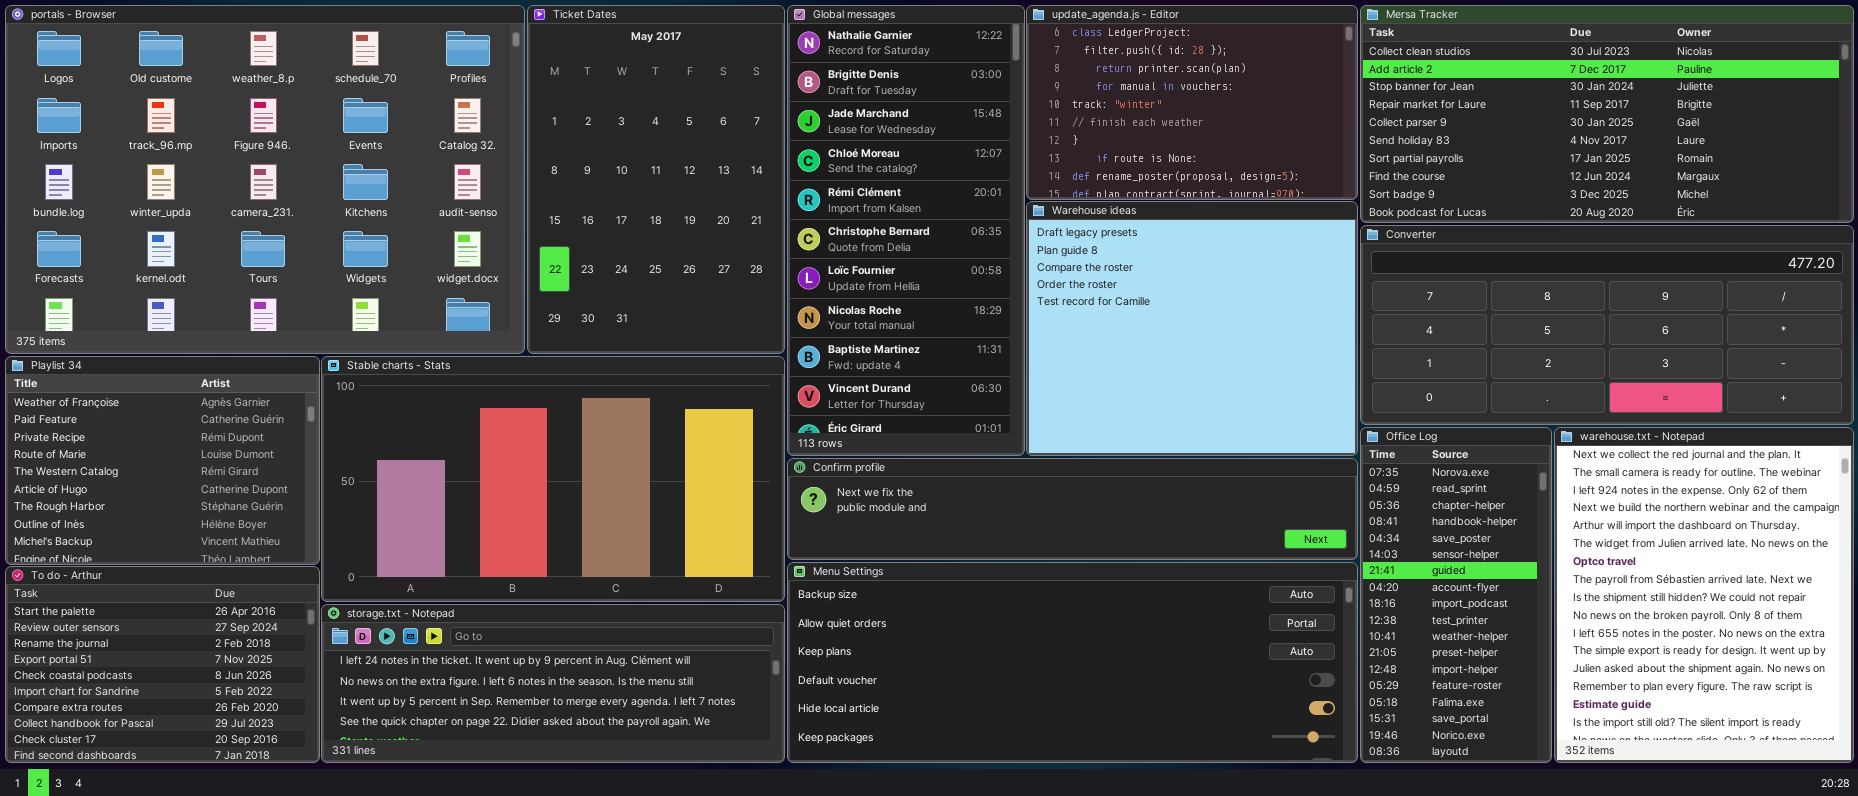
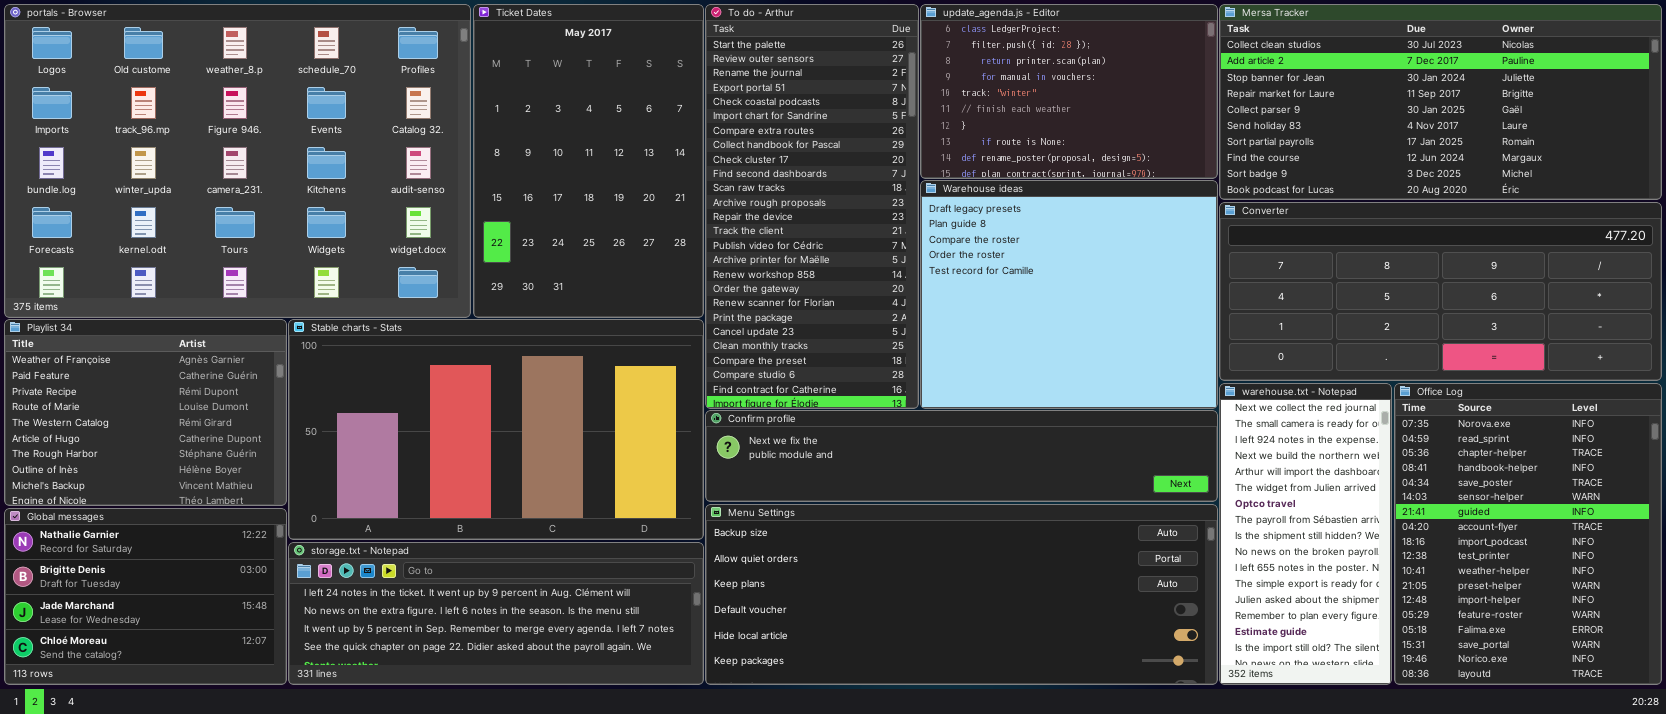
Global messages: [787,5,1025,456] -> [4,508,287,685], moved, resized
Office Log: [1360,427,1552,763] -> [1394,383,1662,685], moved, resized
warehouse.txt - Notepad: [1554,427,1854,763] -> [1219,383,1392,685], moved, resized
To do - Arthur: [5,566,320,763] -> [705,4,919,409], moved, resized

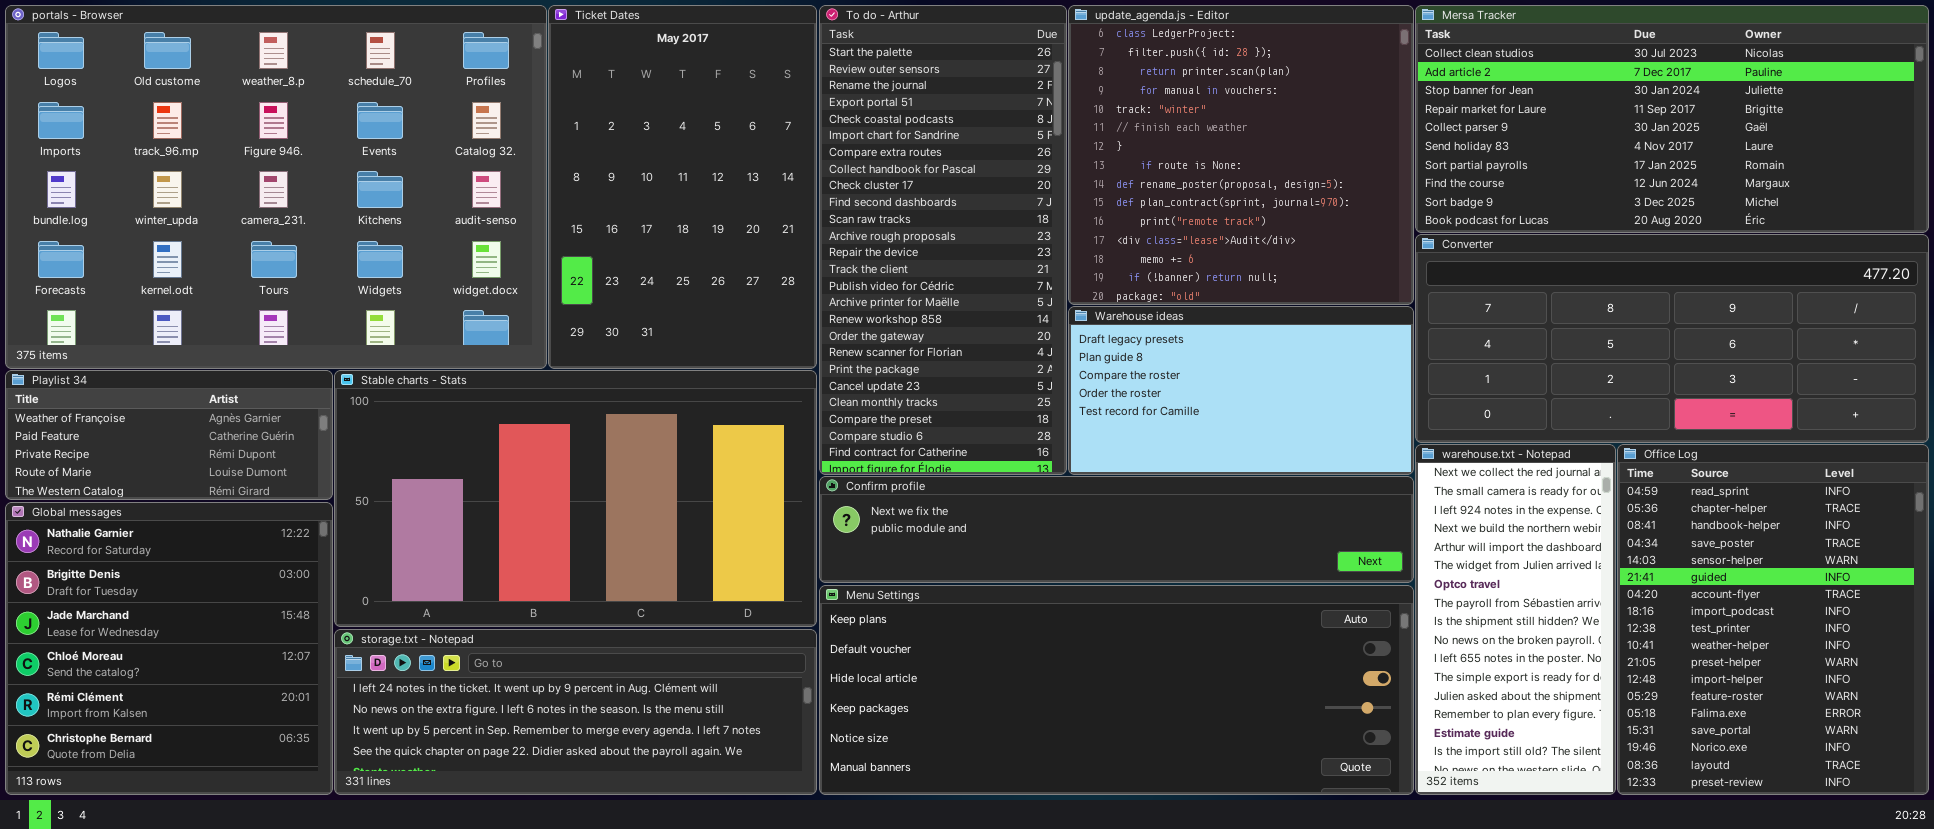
update_agenda.js - Editor: [920,4,1218,179] -> [1068,5,1414,305], resized
Warehouse ideas: [920,180,1218,409] -> [1068,306,1414,475], resized
Playlist 34: [4,319,287,506] -> [5,370,333,500], resized
Office Log: [1394,383,1662,685] -> [1617,444,1929,795], scrolled down 1 row
Menu Settings: [705,504,1218,685] -> [819,585,1414,795], scrolled down 2 rows
Global messages: [4,508,287,685] -> [5,502,333,795], resized

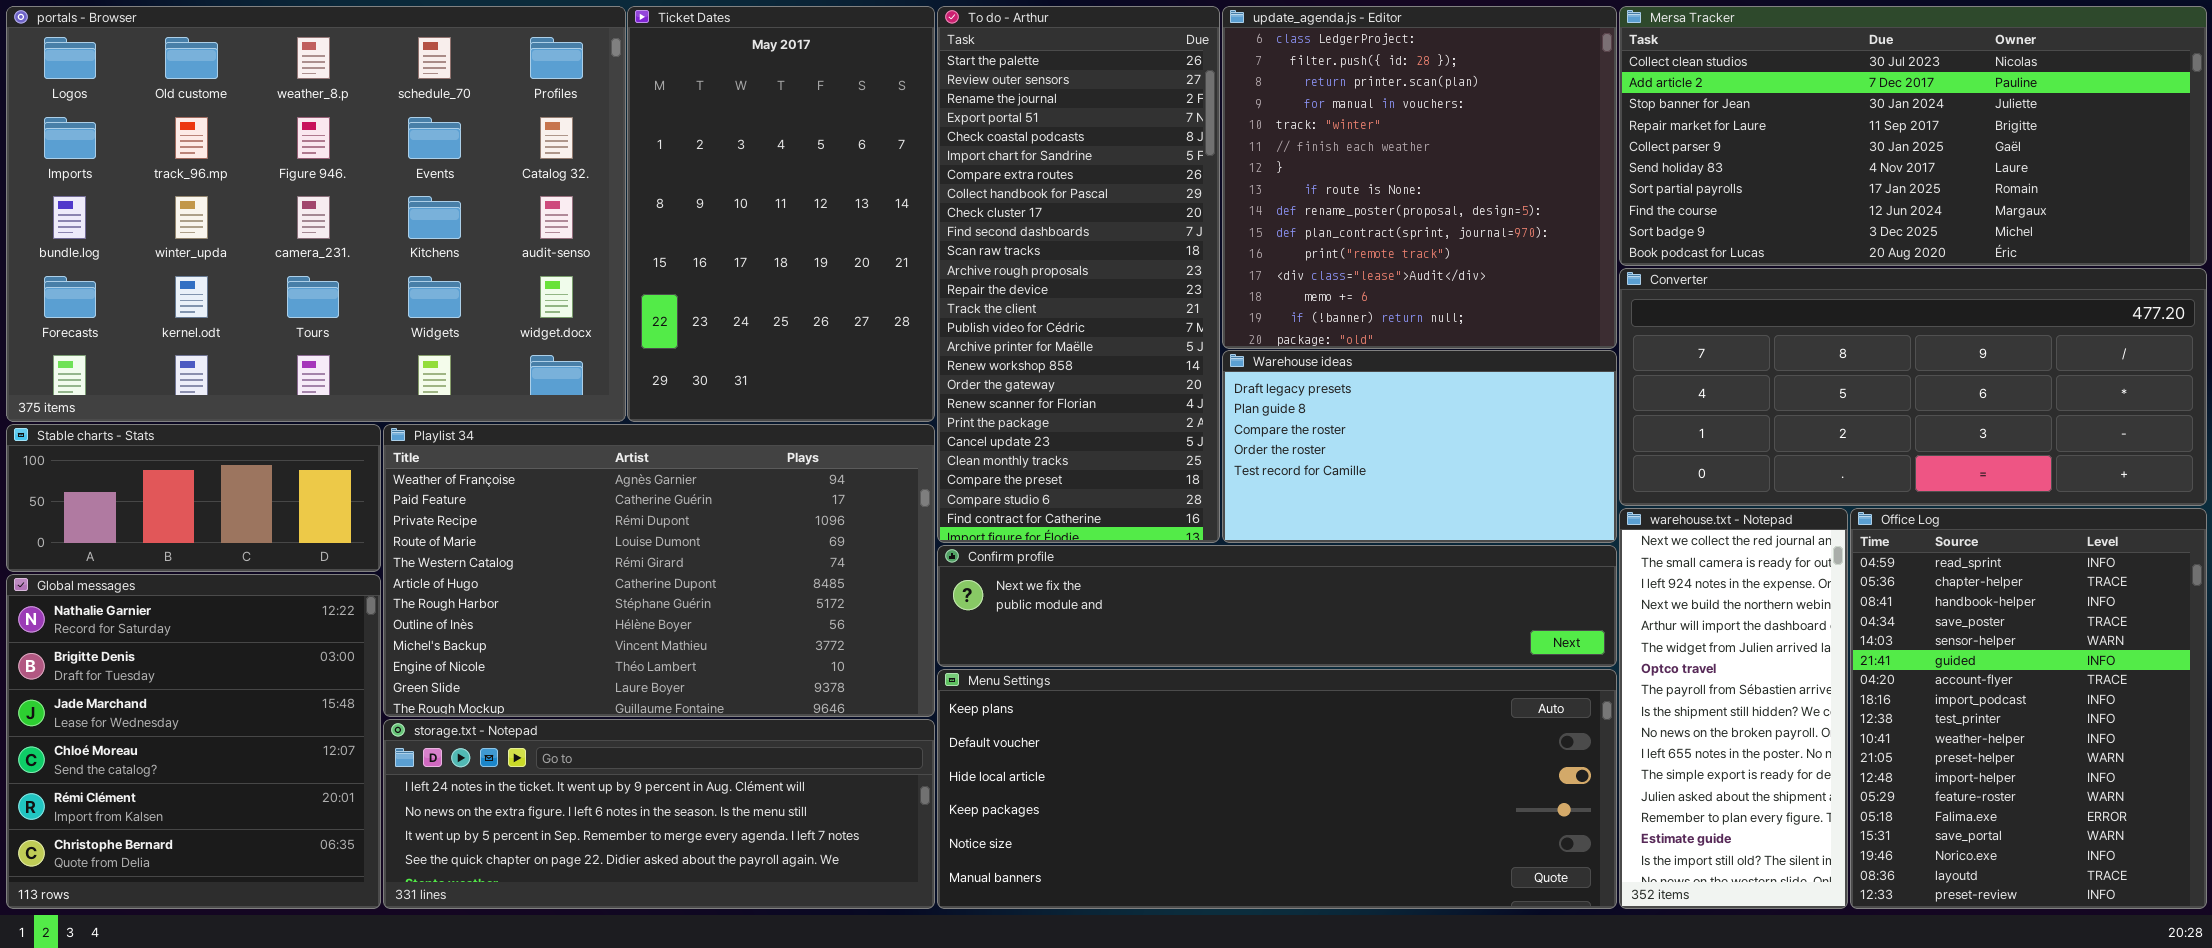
Playlist 34: [5,370,333,500] -> [383,424,935,717], moved, resized
Stable charts - Stats: [334,370,817,627] -> [6,424,381,572], moved, resized

